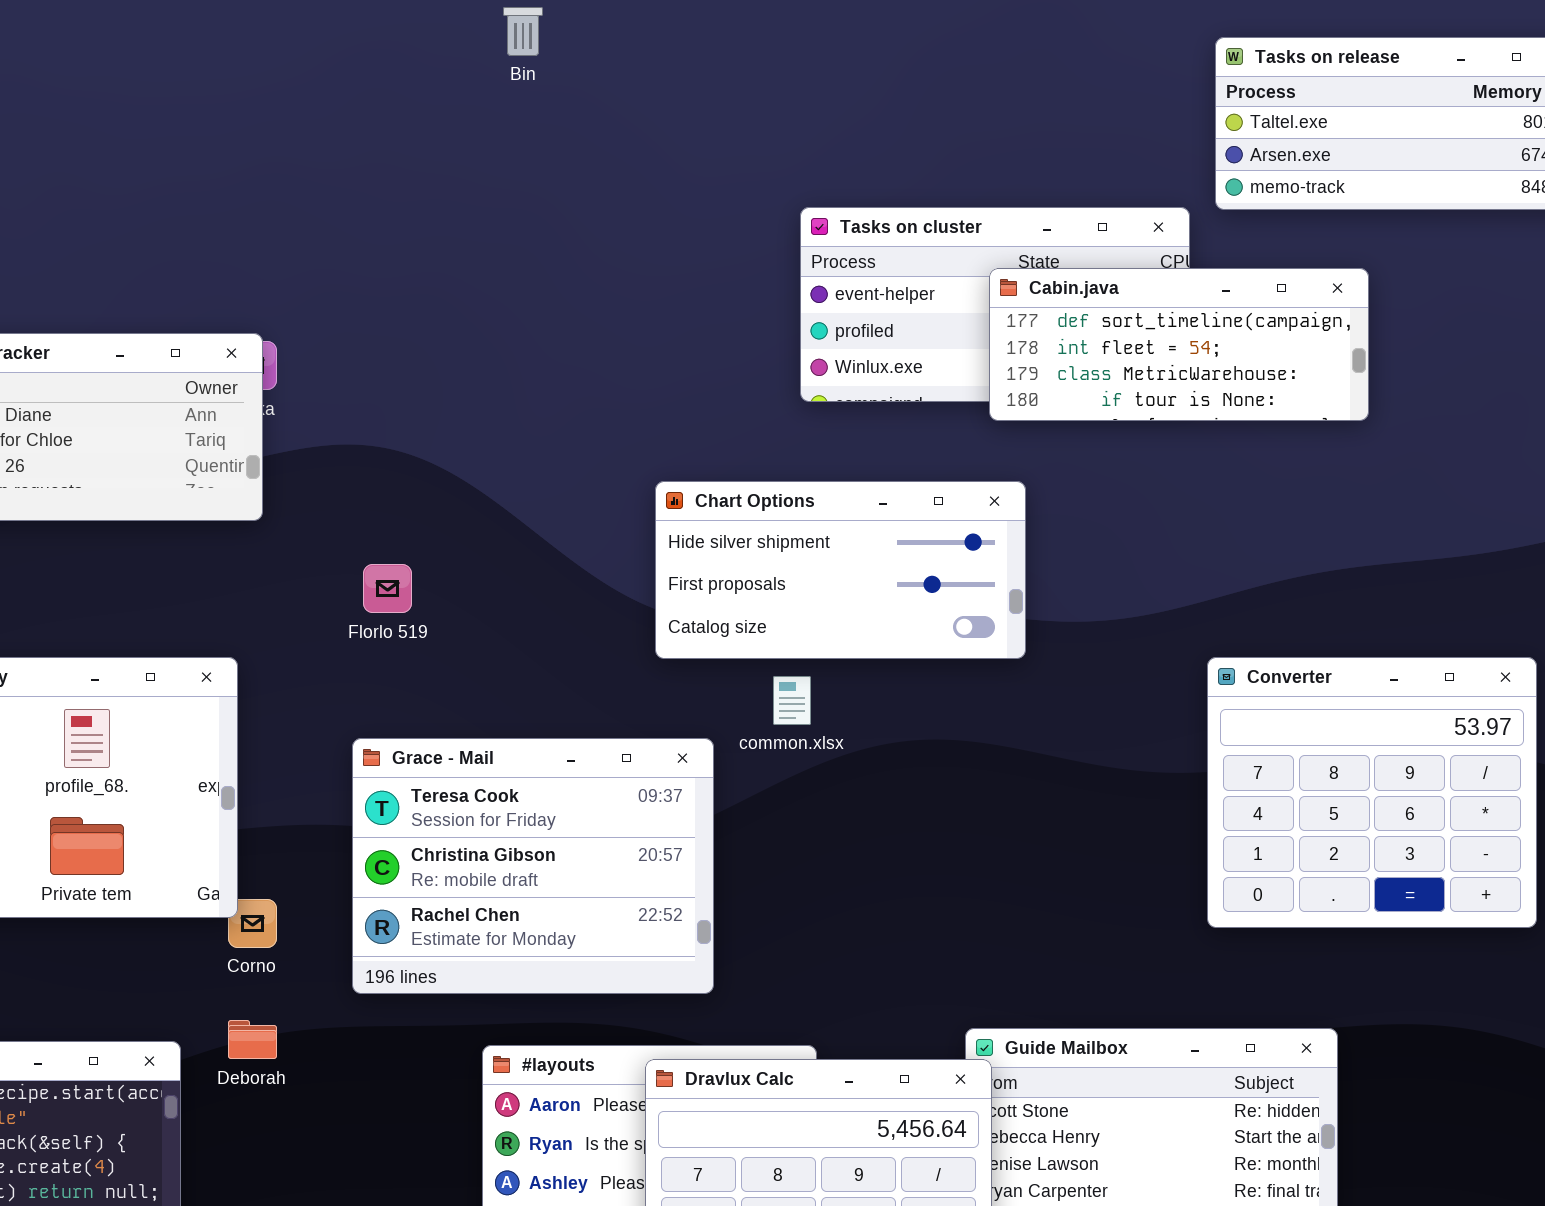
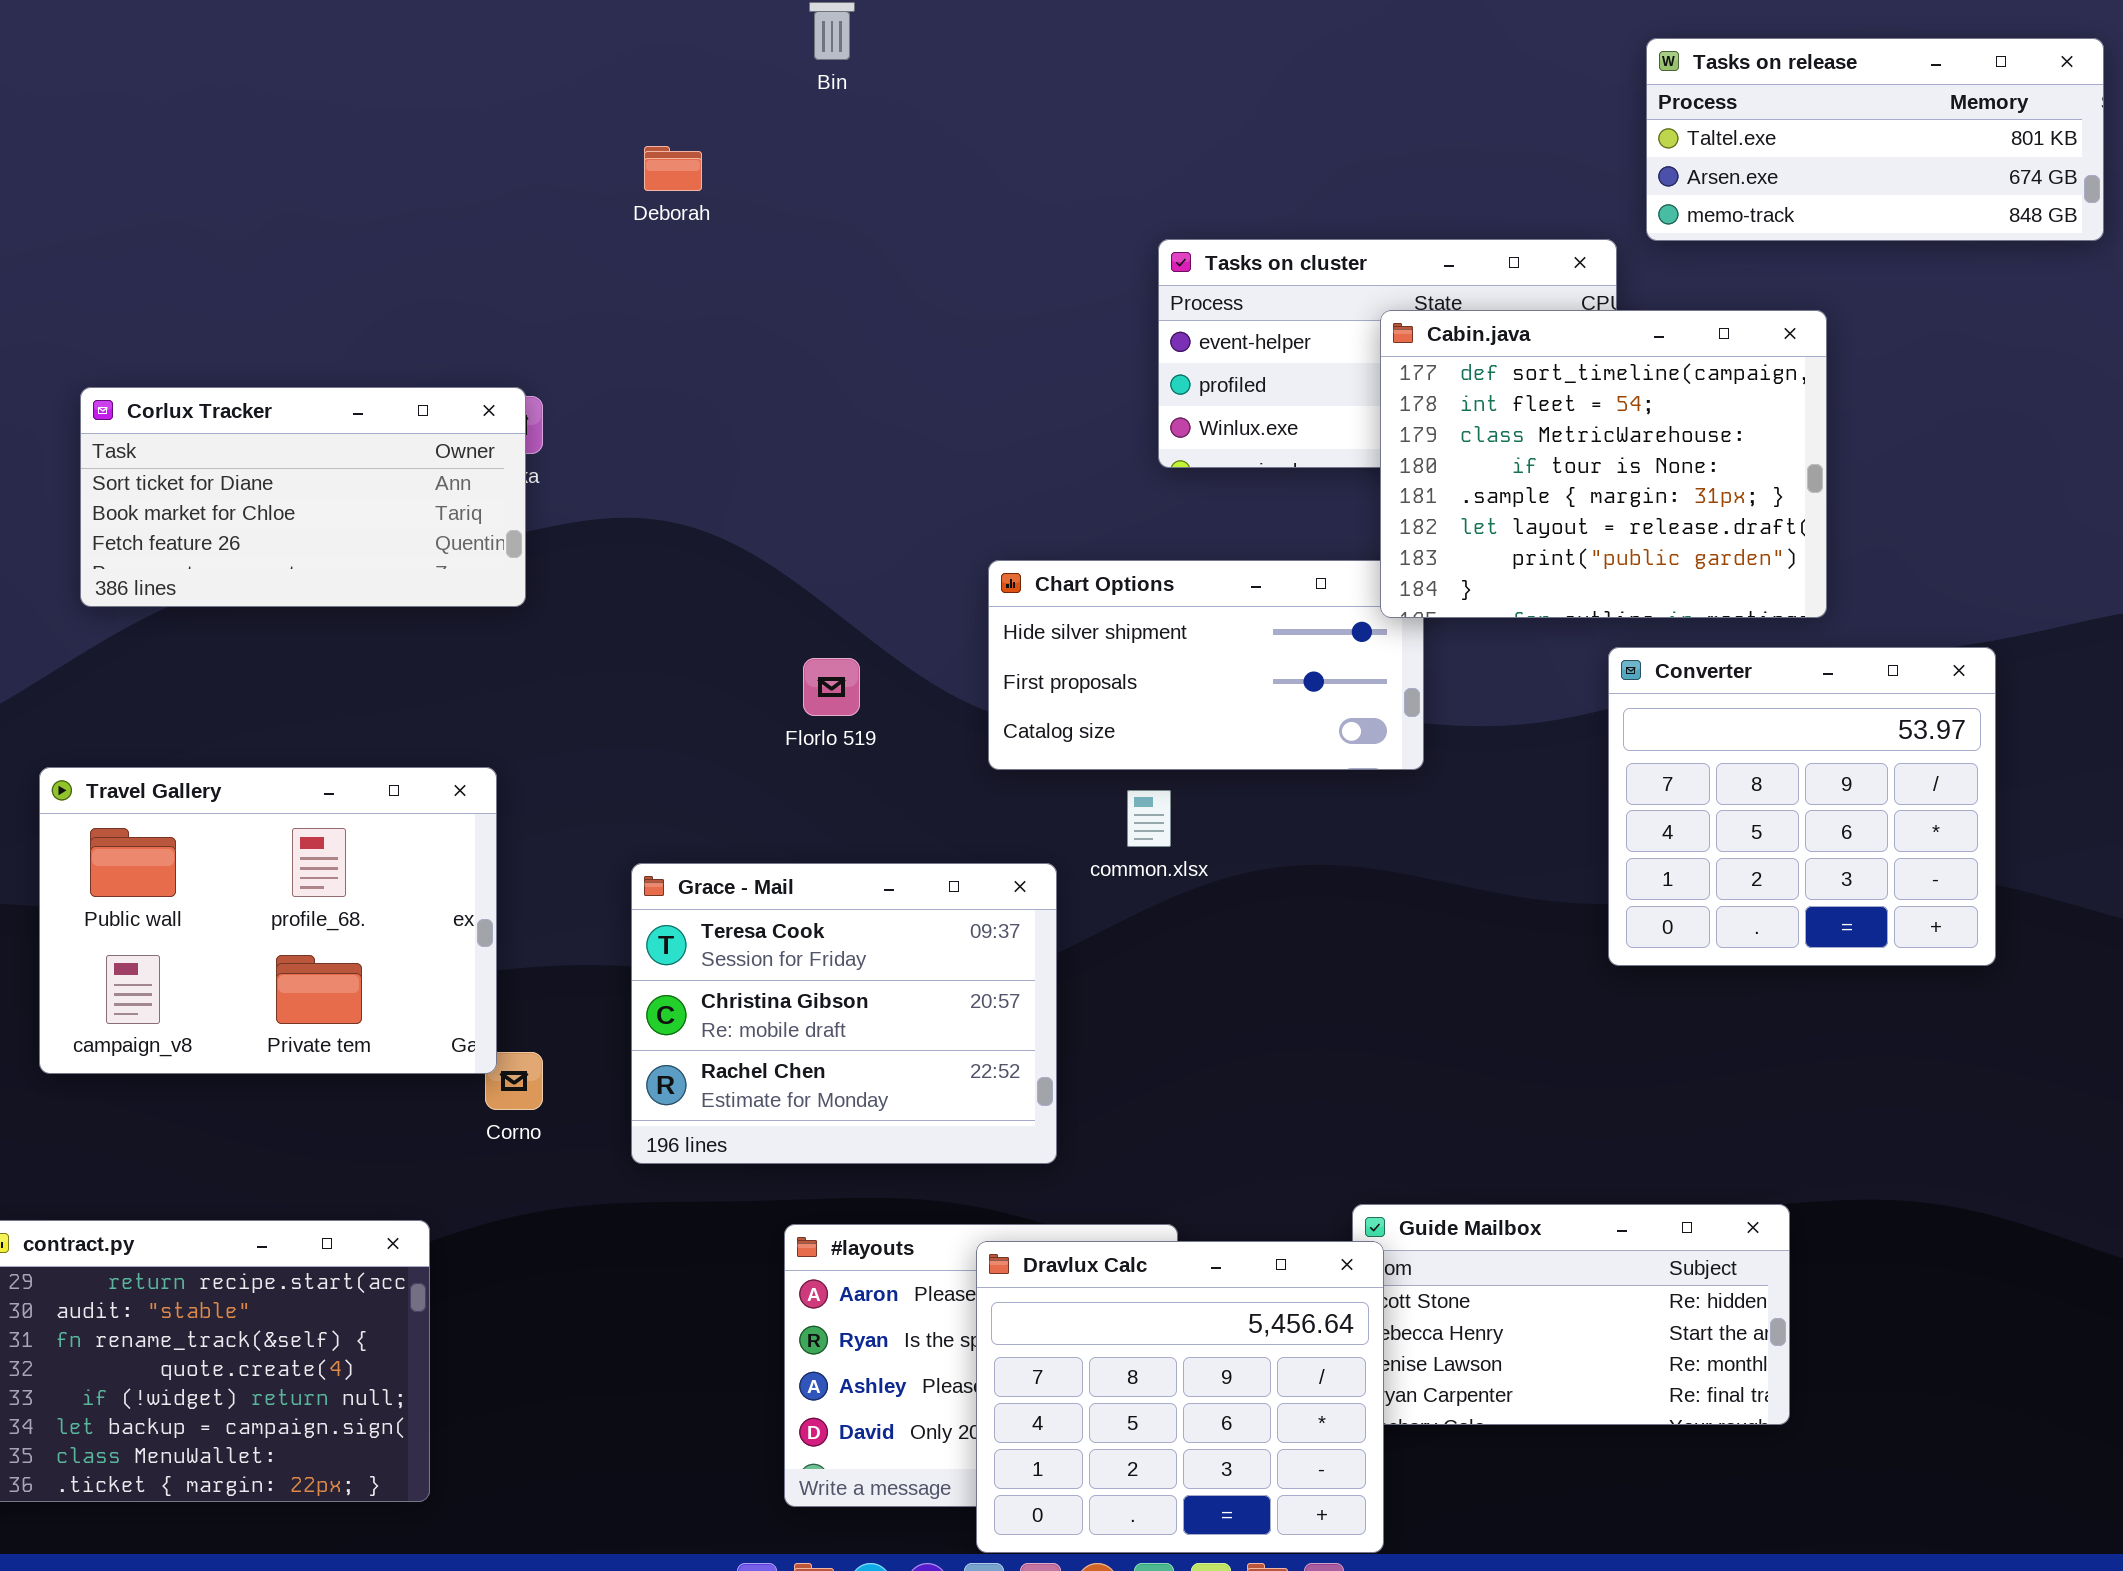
Cabin.java: [989,268,1369,421] -> [1380,310,1827,618], resized
Florlo 519: [363,564,412,613] -> [803,658,860,716], moved
Converter: [1207,657,1537,928] -> [1608,647,1996,966], moved
Deborah: [228,1020,277,1059] -> [644,146,702,191], moved

